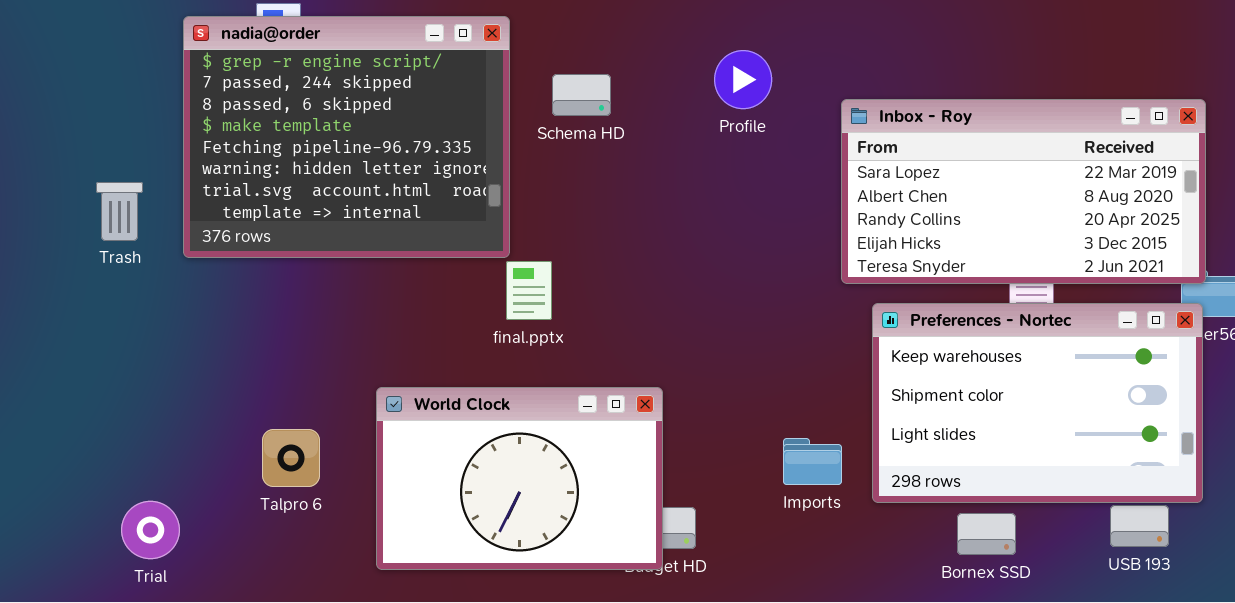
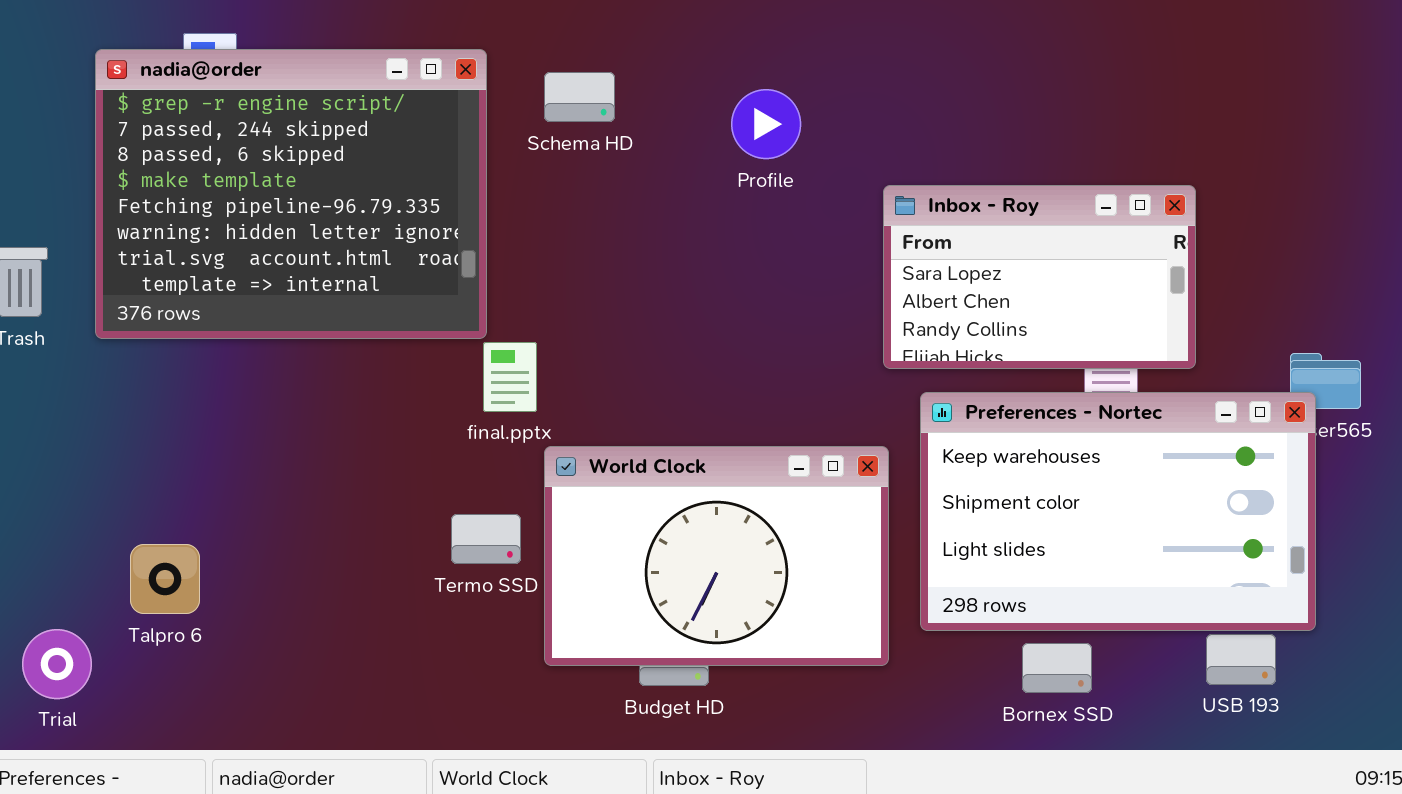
Schema HD: [552,74,611,116] -> [544,72,615,122], moved
Inbox - Roy: [841,99,1206,284] -> [883,185,1196,369], resized
World Clock: [376,387,663,570] -> [544,446,889,666], moved
Talpro 6: [262,429,320,487] -> [130,544,200,614], moved

